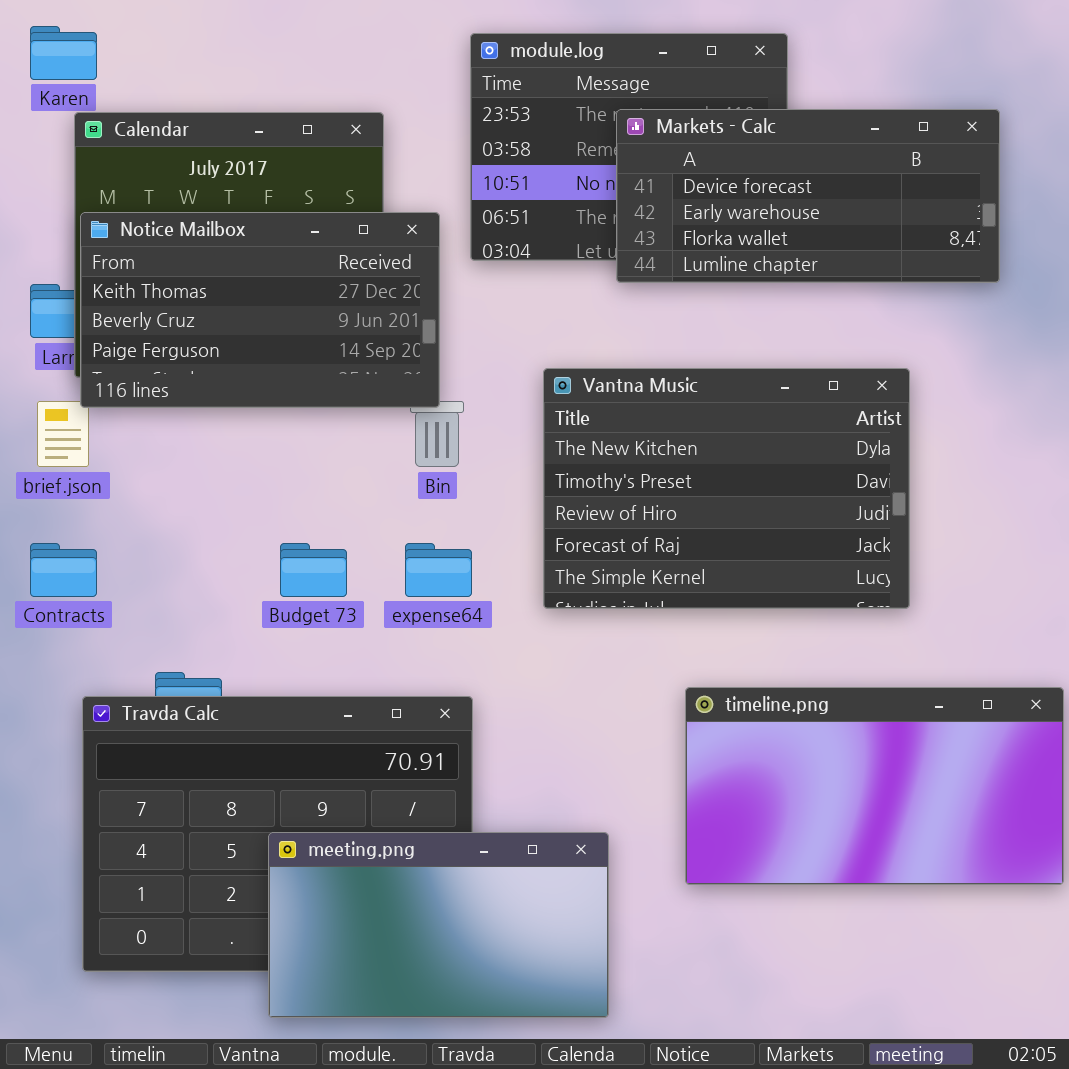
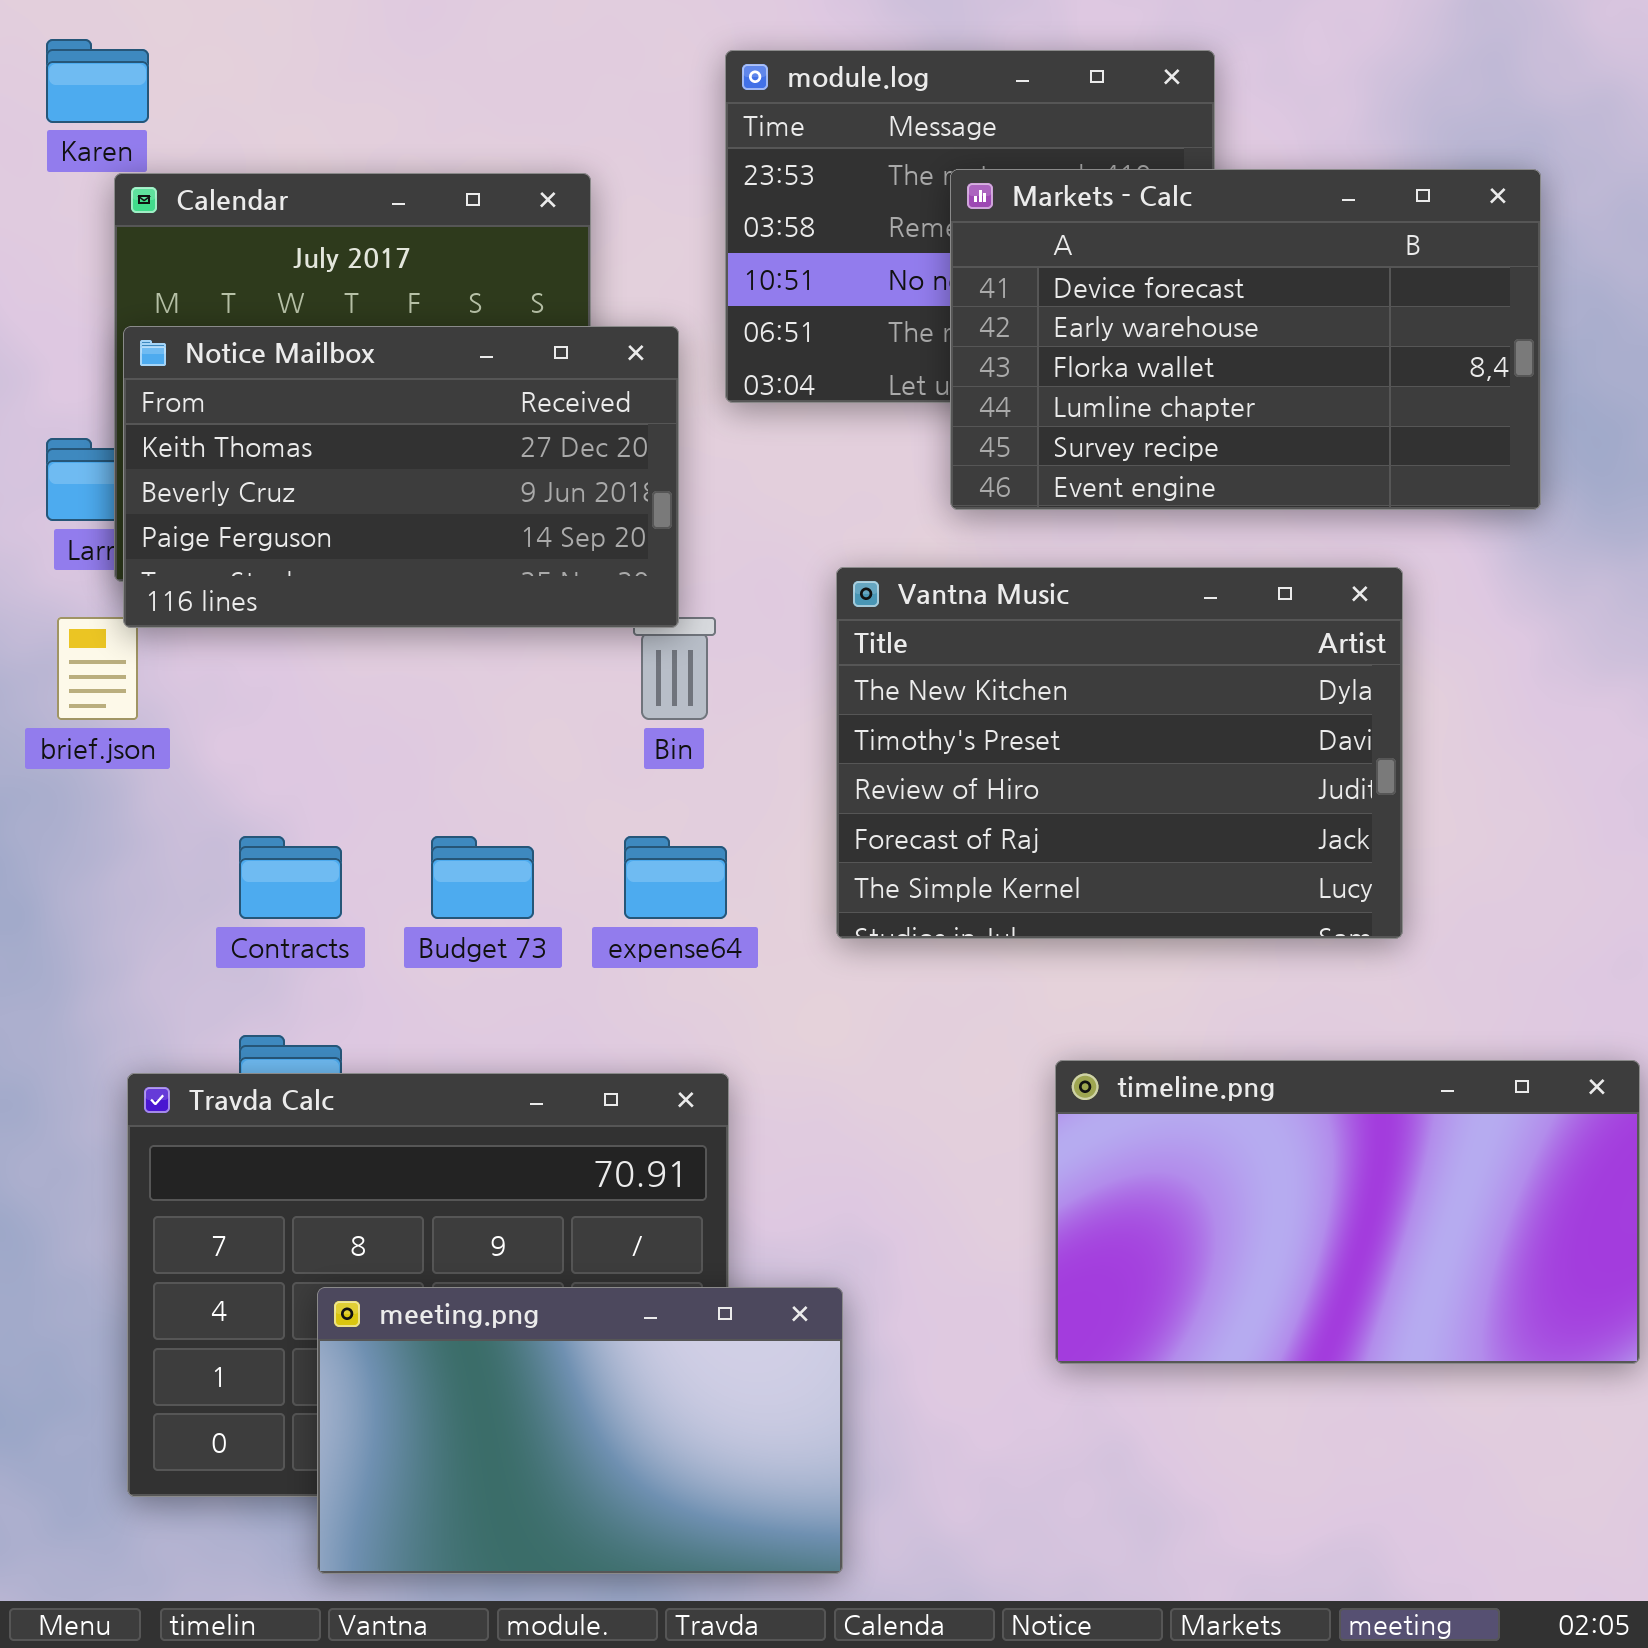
Markets - Calc: [616,109,1000,283] -> [950,169,1541,510], resized
Contracts: [30,543,97,597] -> [239,836,342,919], moved
meeting.png: [268,832,609,1018] -> [317,1287,843,1574], moved

